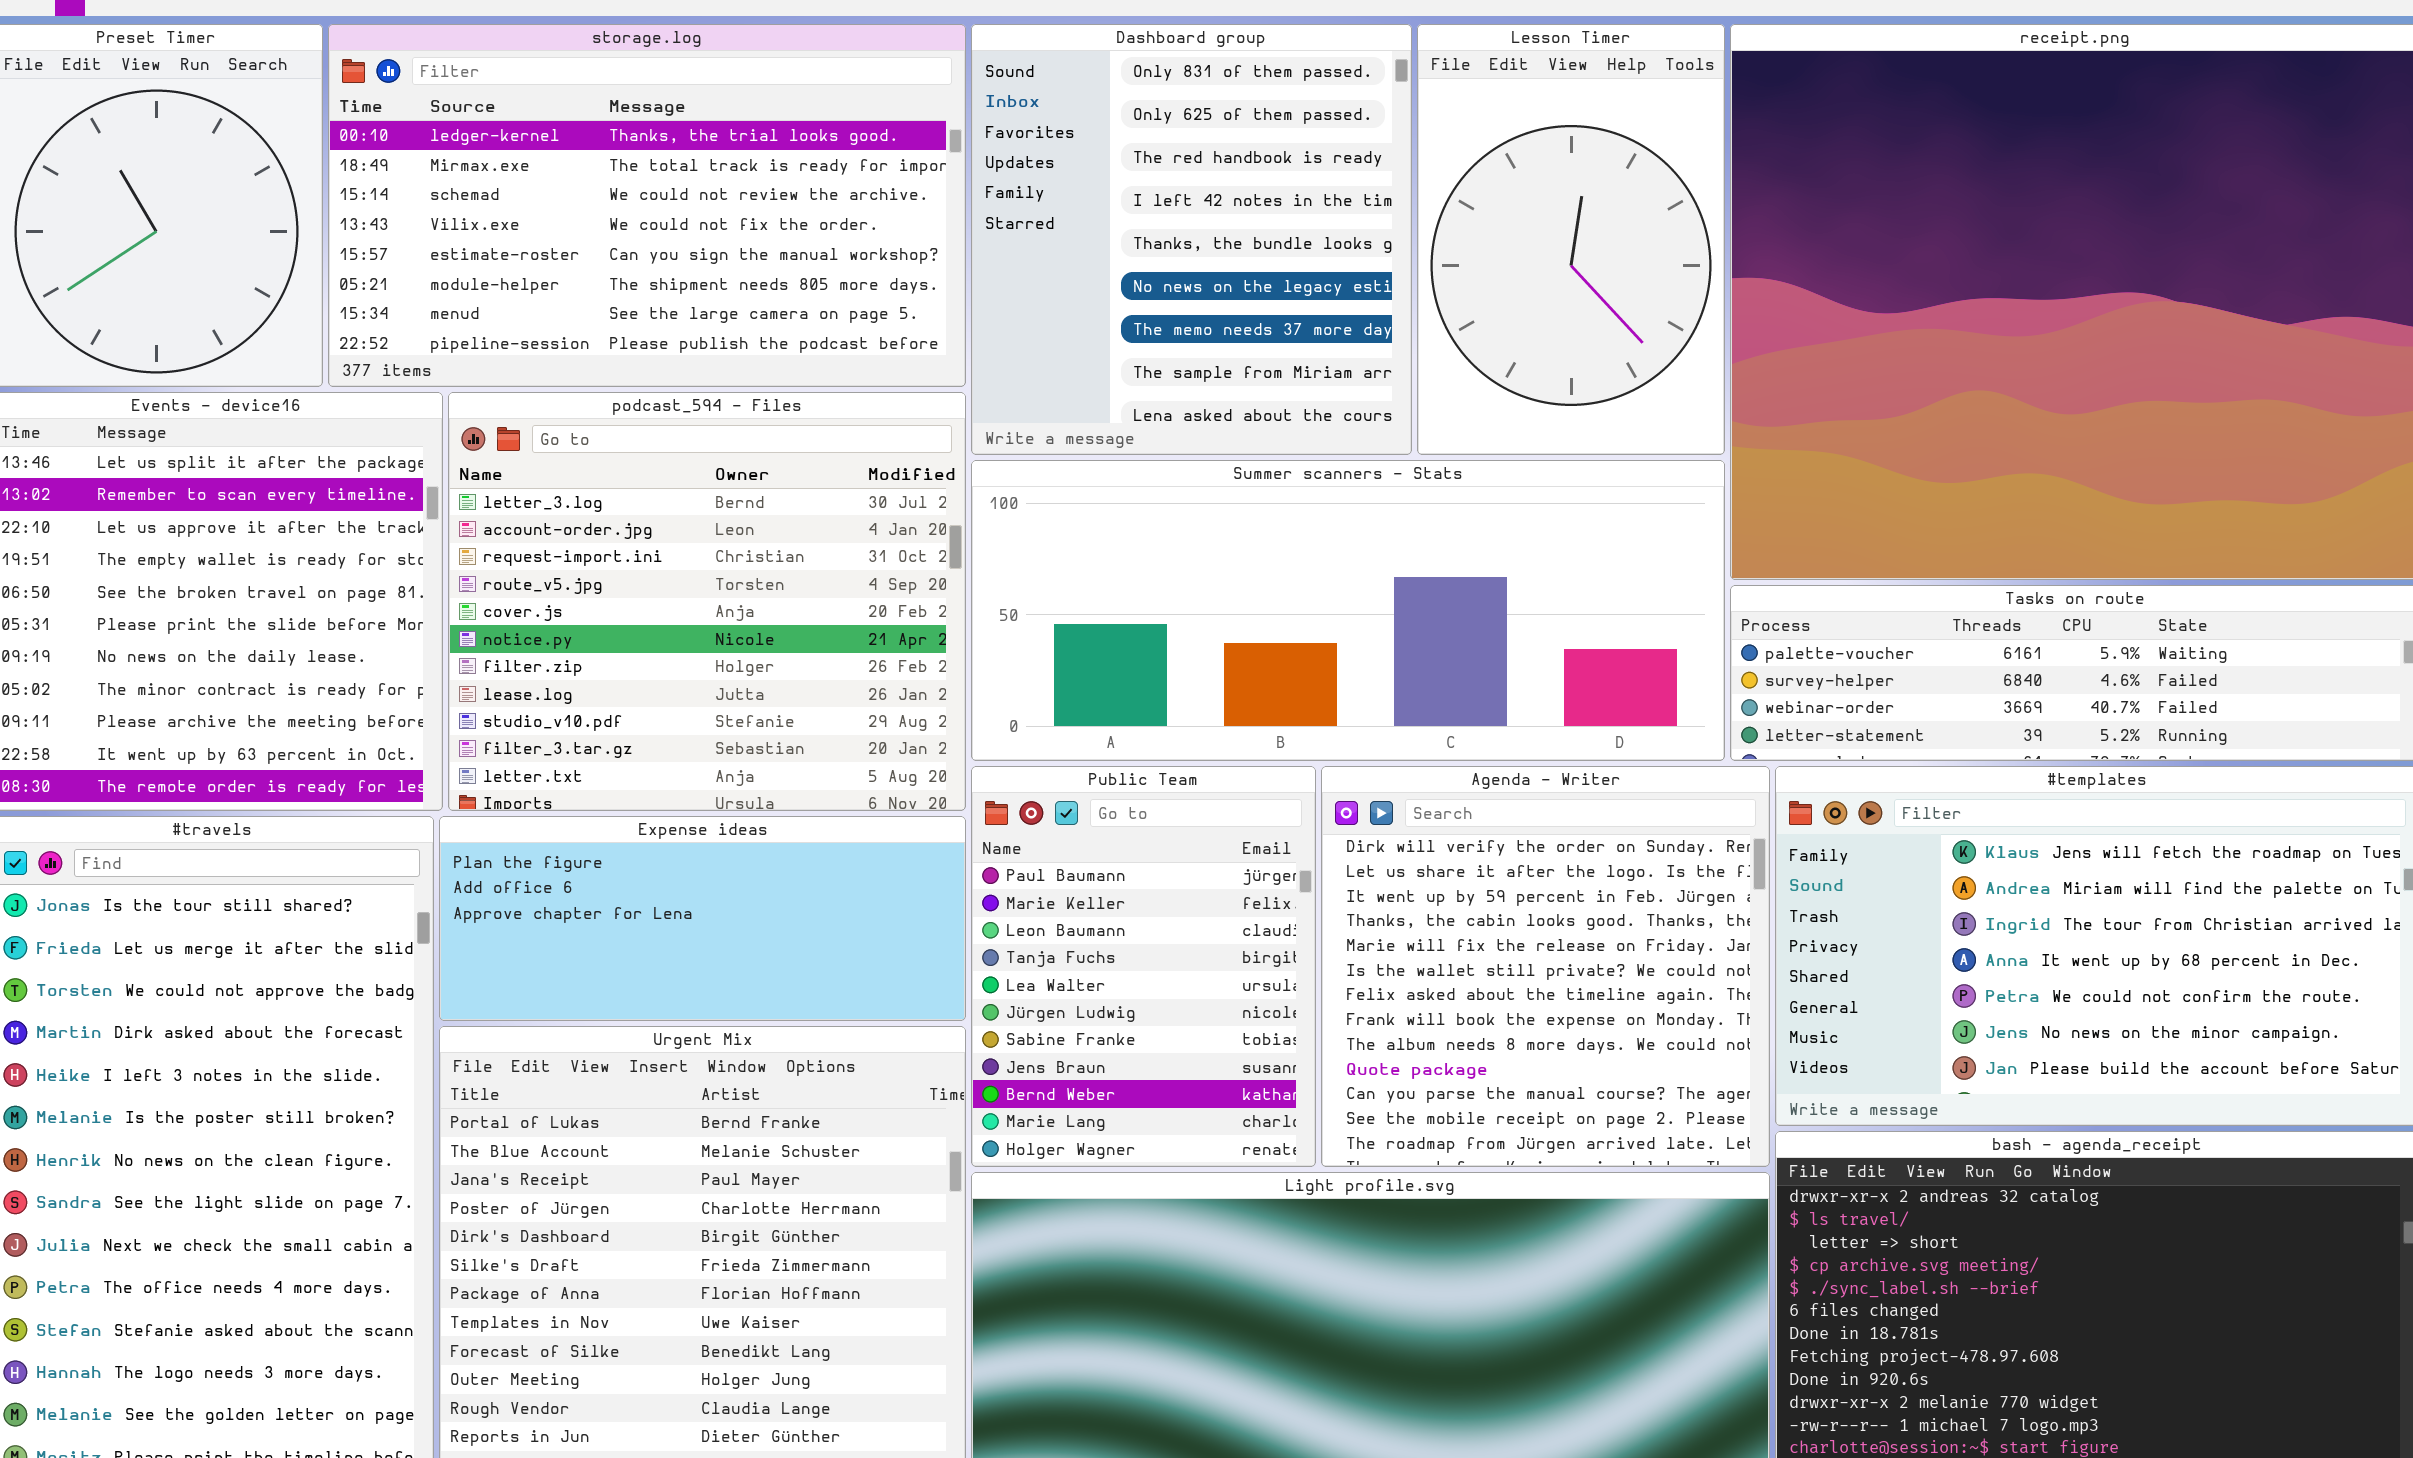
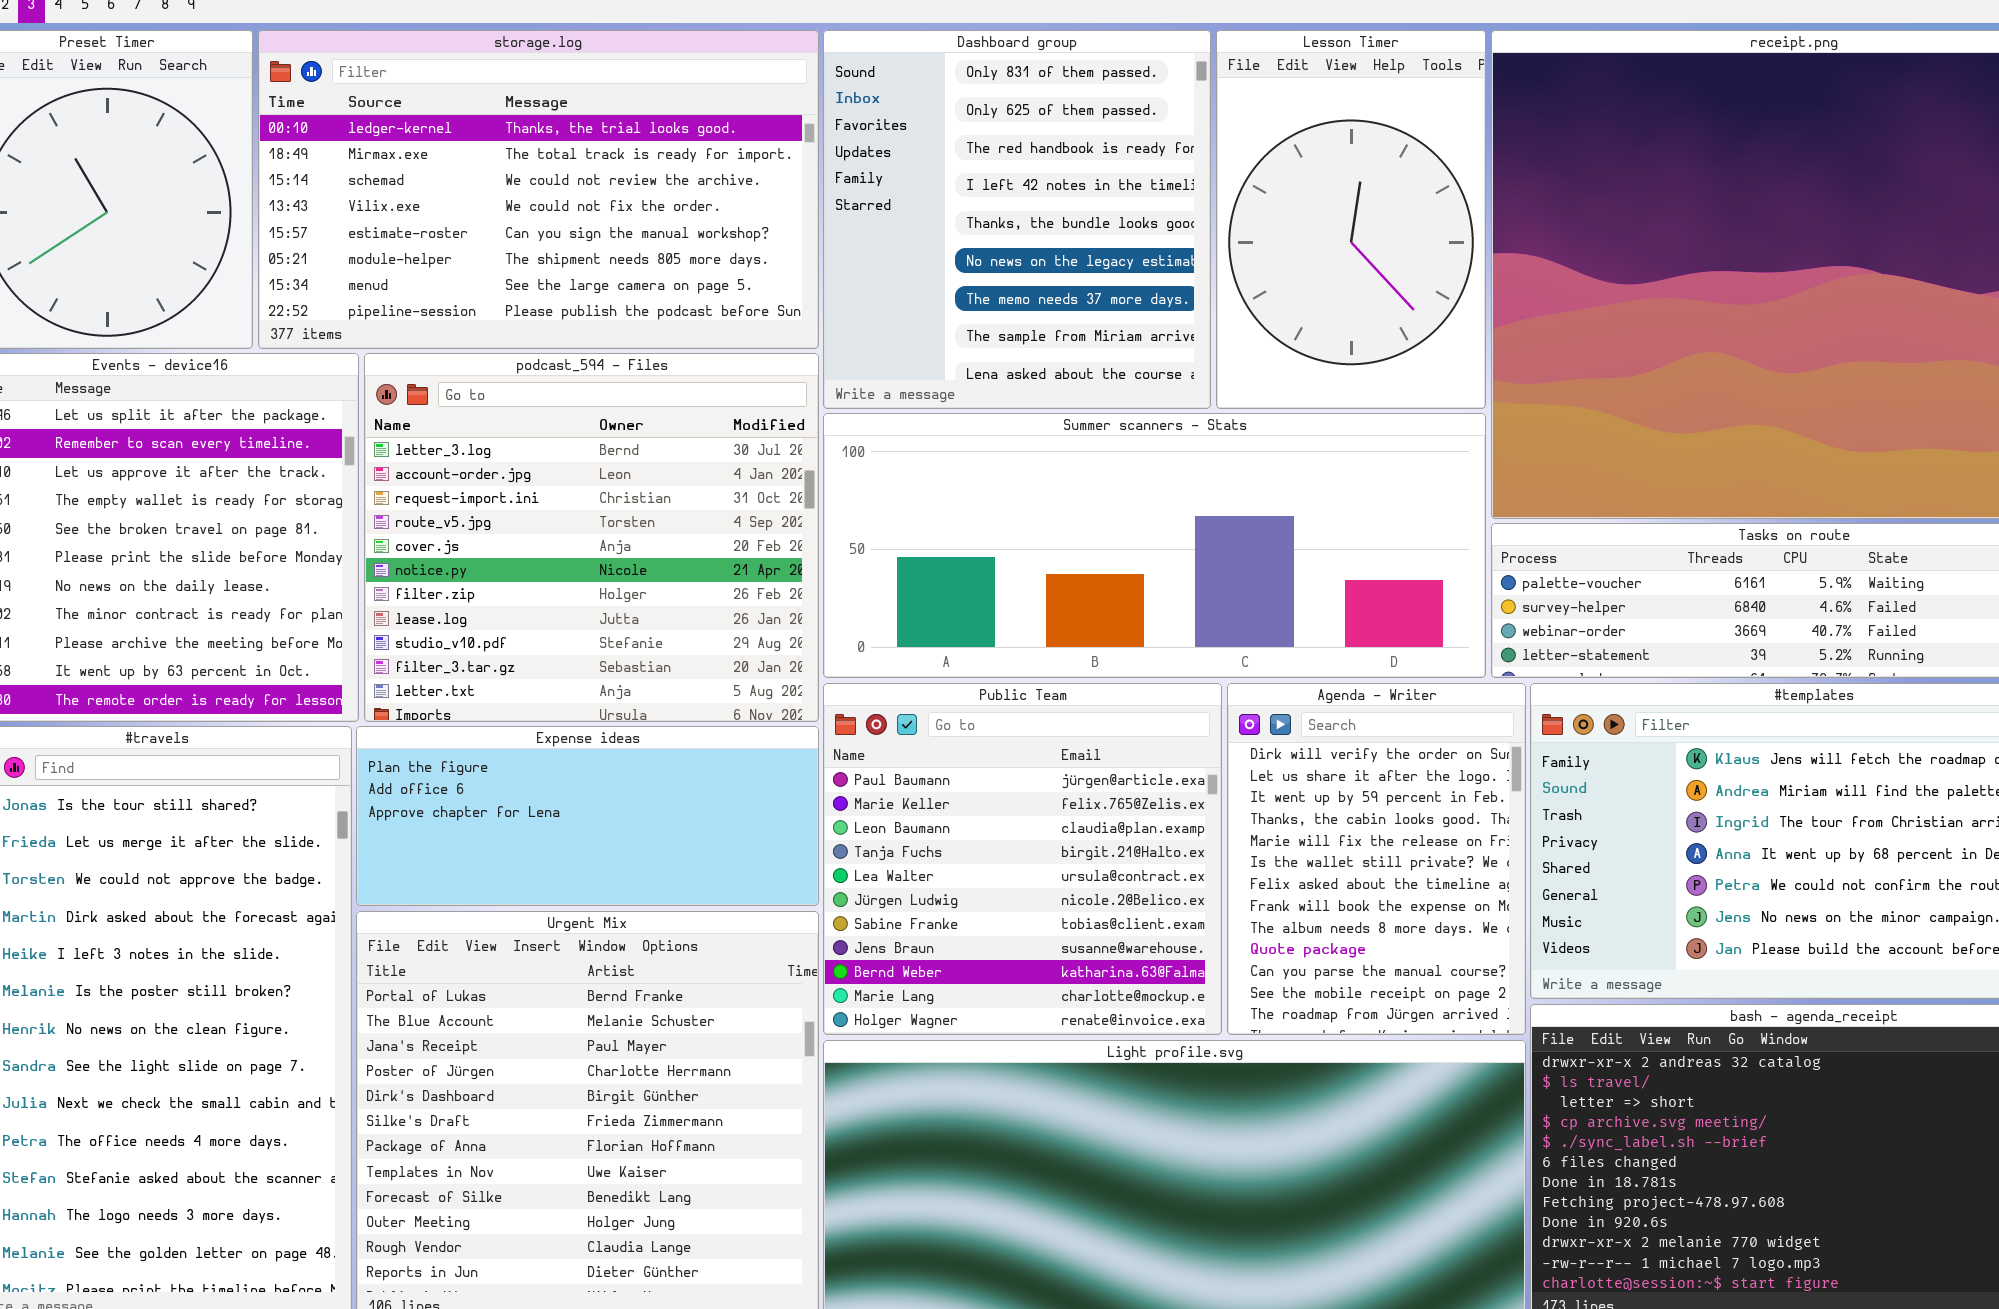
Public Team: [971,766,1316,1167] -> [823,683,1222,1035], resized
Agenda - Writer: [1321,766,1770,1167] -> [1227,683,1526,1035], resized

